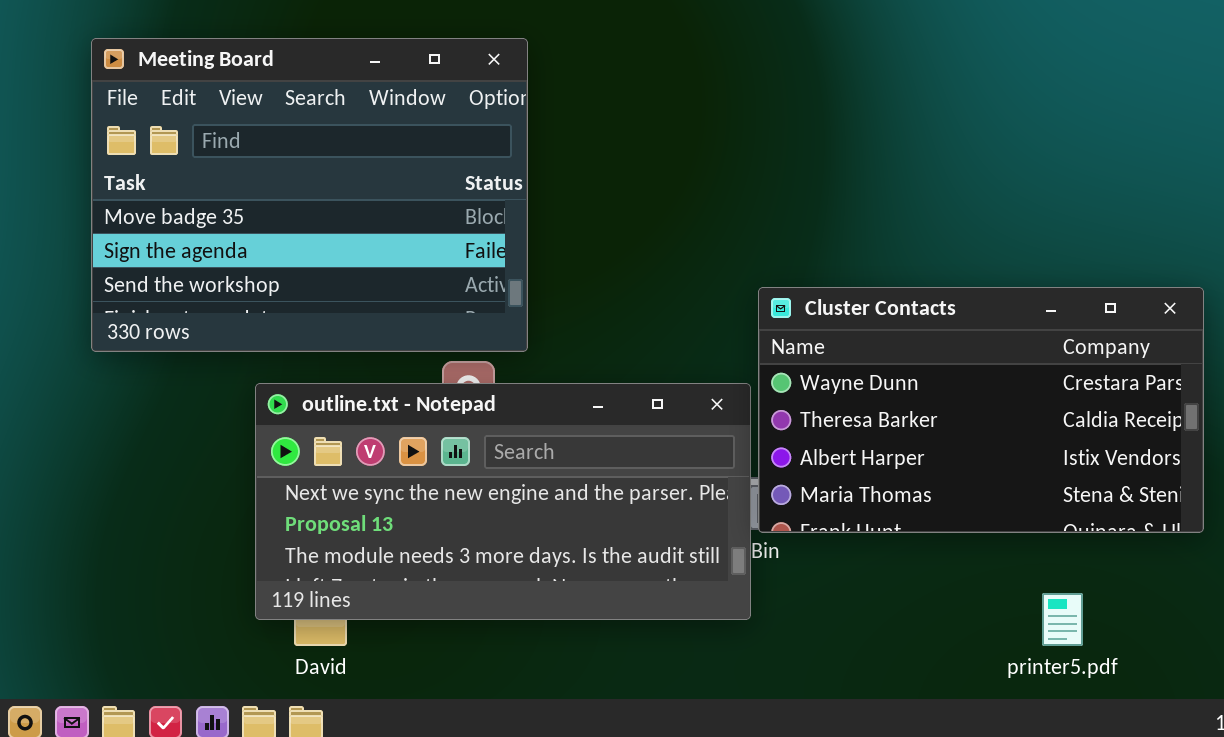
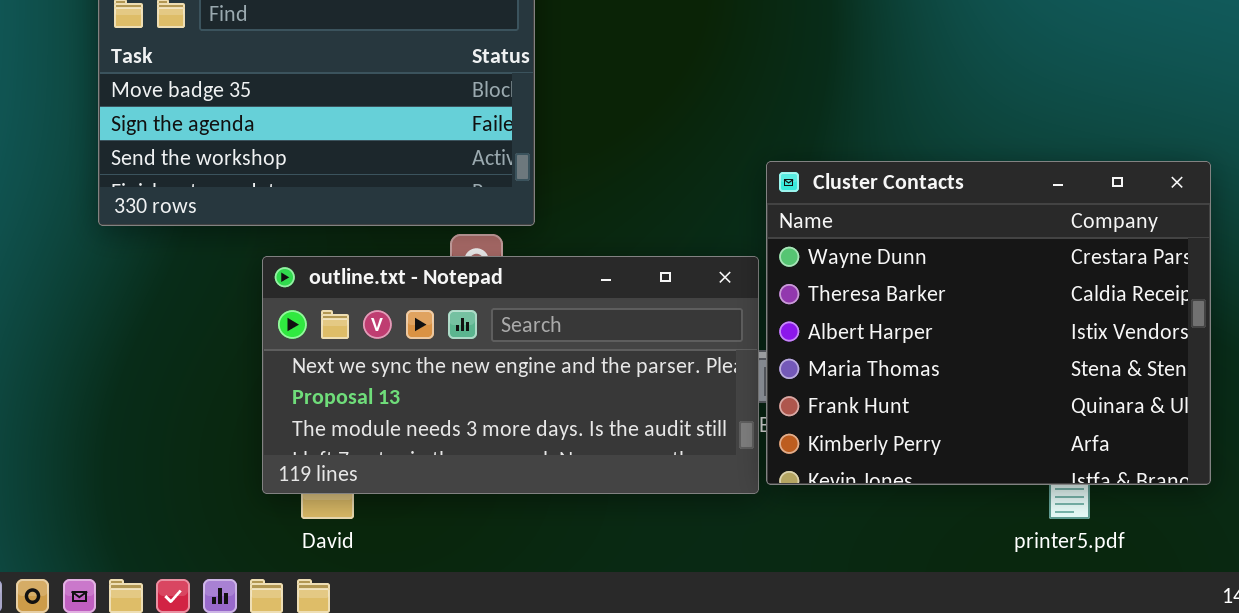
Cluster Contacts: [758,287,1204,533] -> [766,161,1211,485], resized

